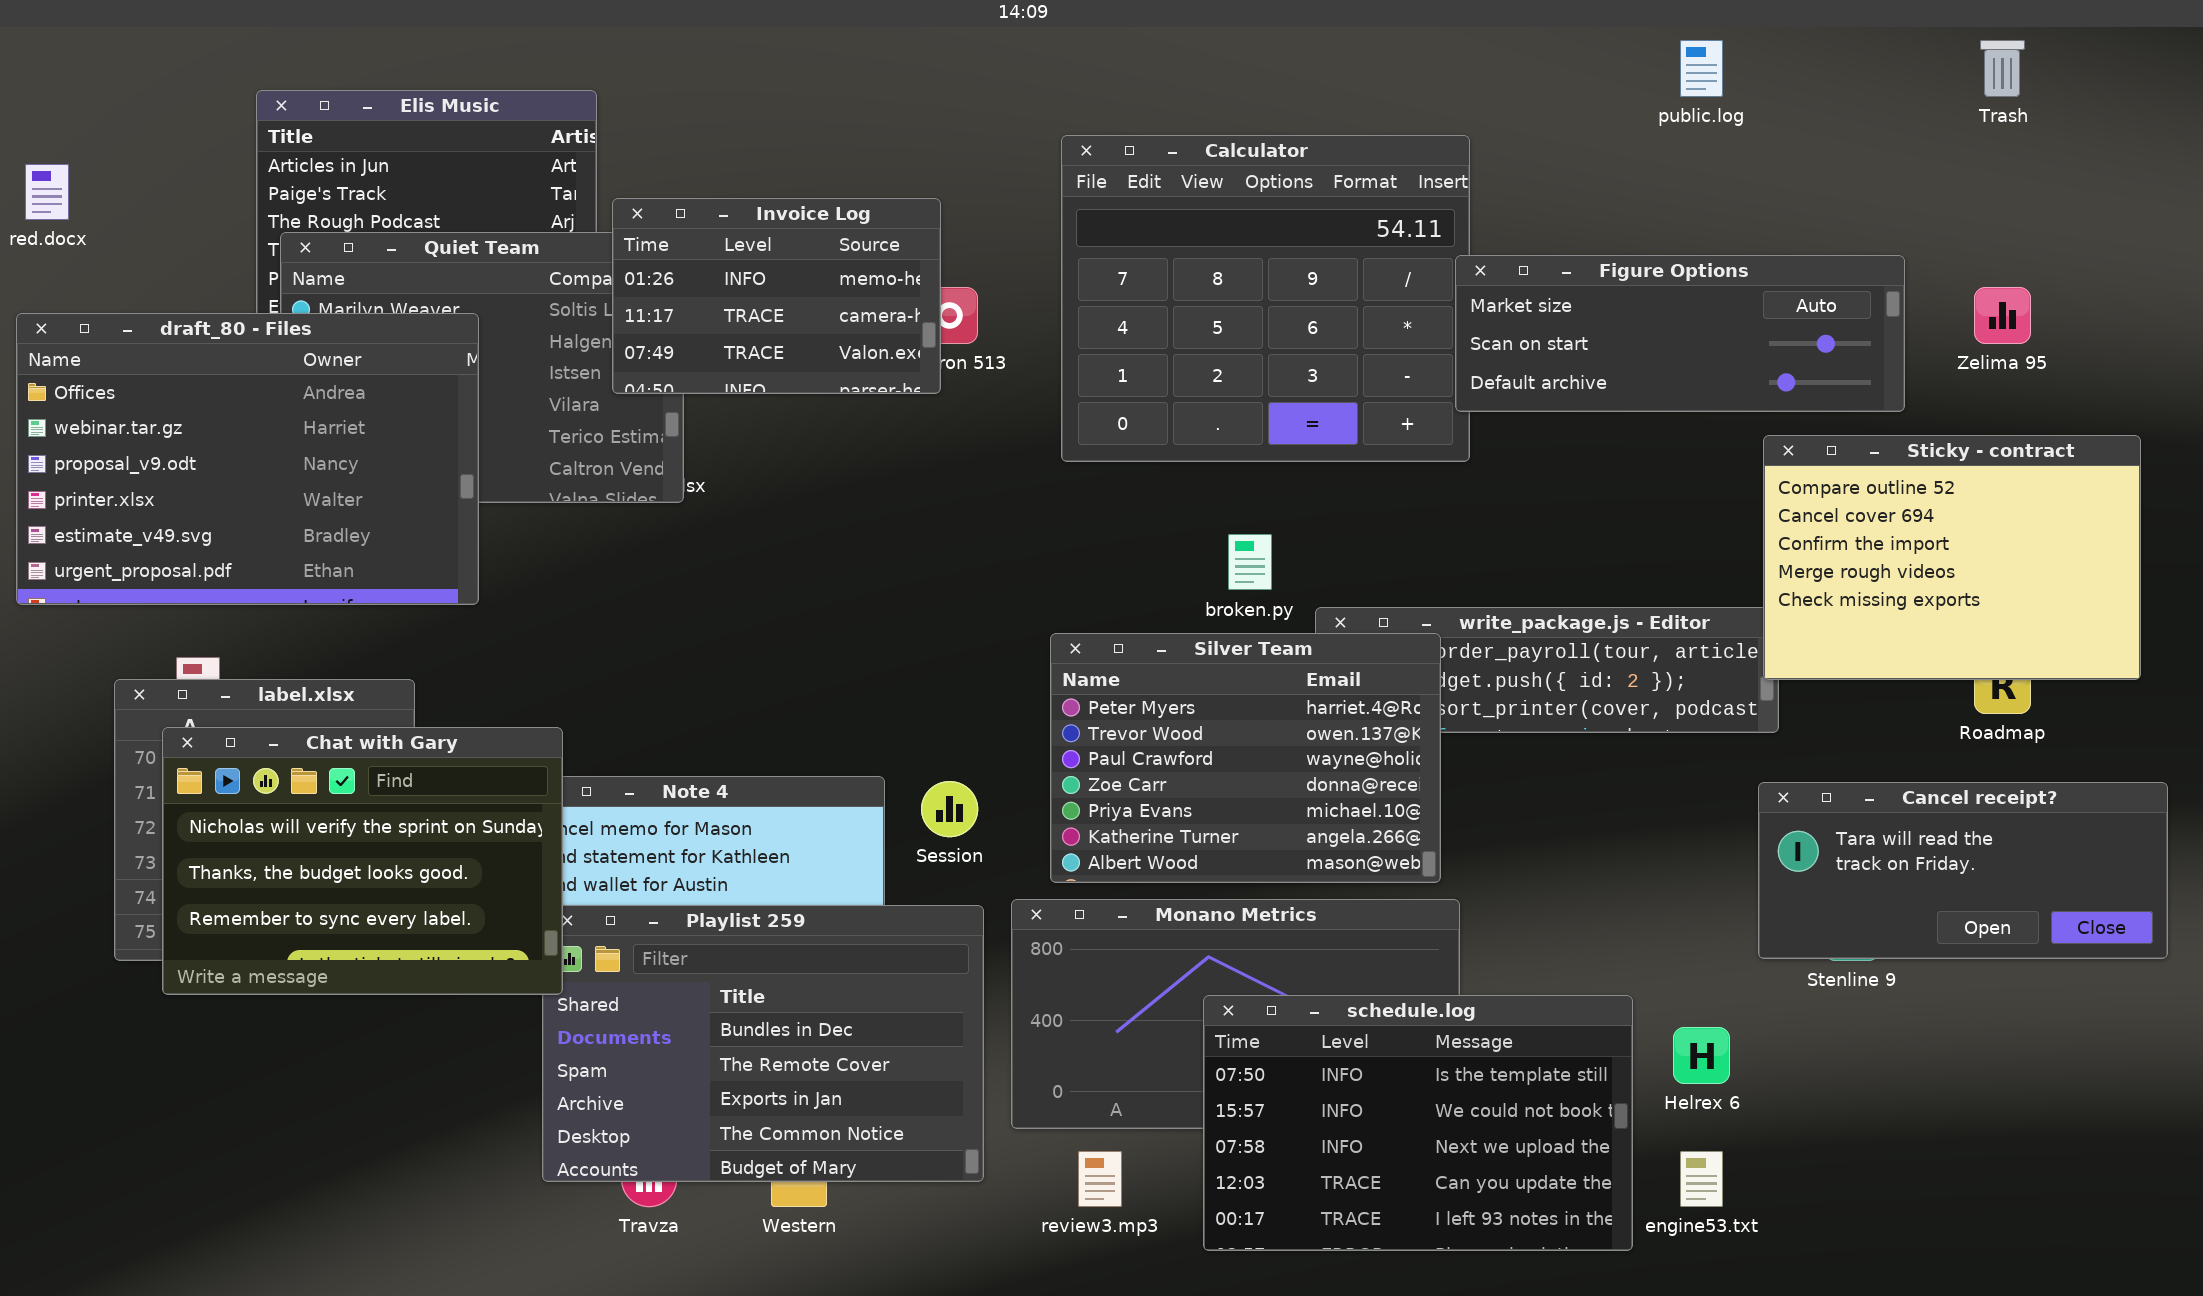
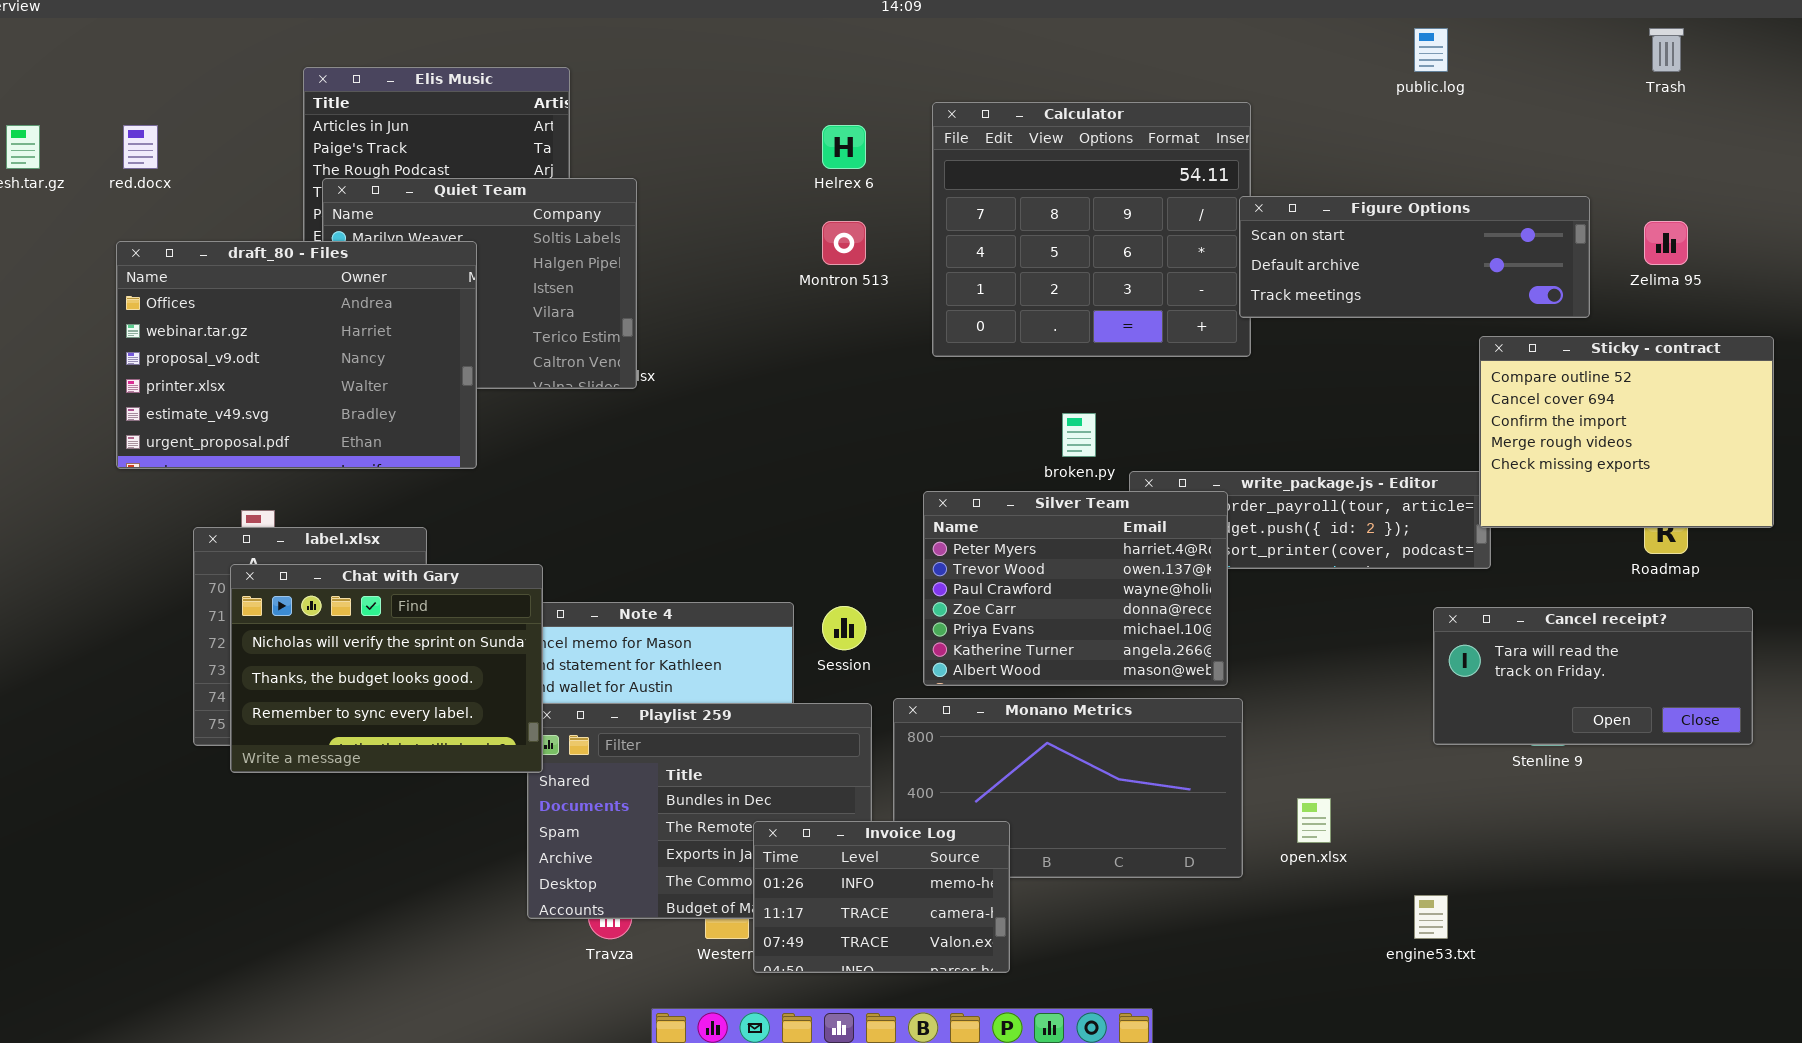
Invoice Log: [612,198,941,394] -> [753,821,1010,973], moved
Figure Options: [1455,255,1905,412] -> [1239,196,1590,318], scrolled down 1 row
Cancel receipt?: [1758,782,2168,959] -> [1433,607,1753,745], moved
schedule.log: [1203,995,1633,1251] -> none, closed
Helrex 6: [1673,1027,1730,1084] -> [822,125,866,169], moved

